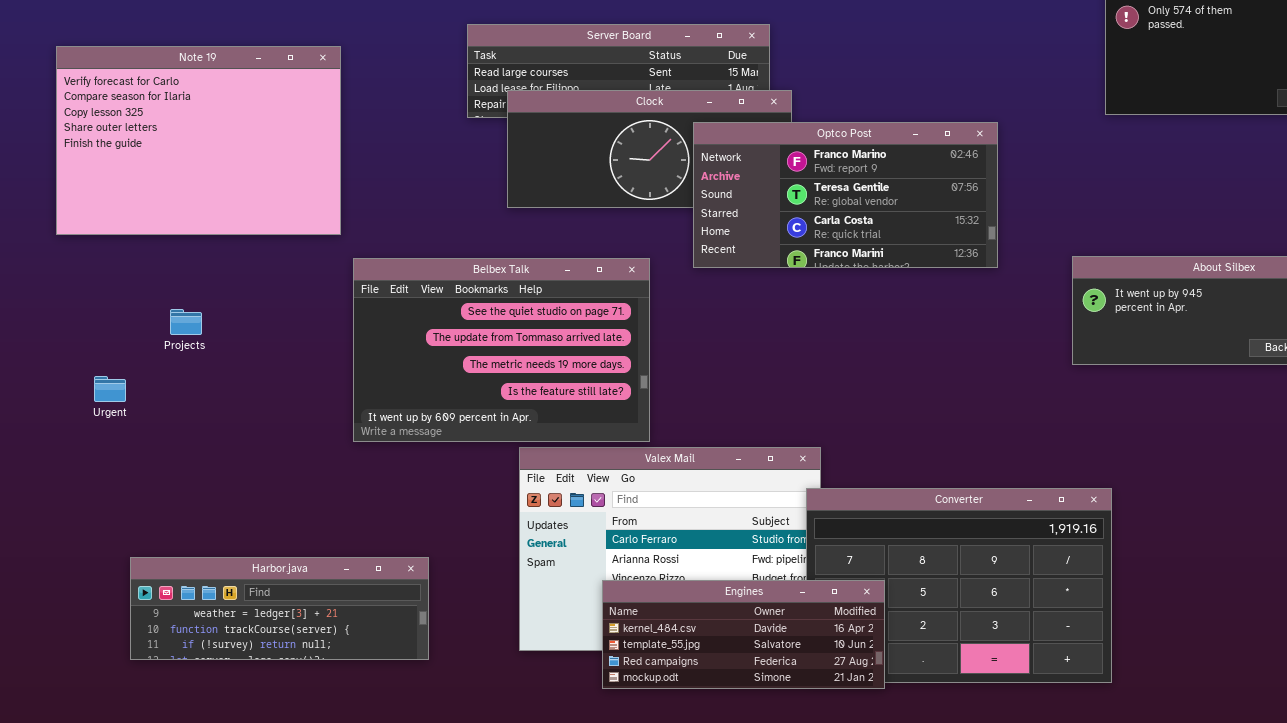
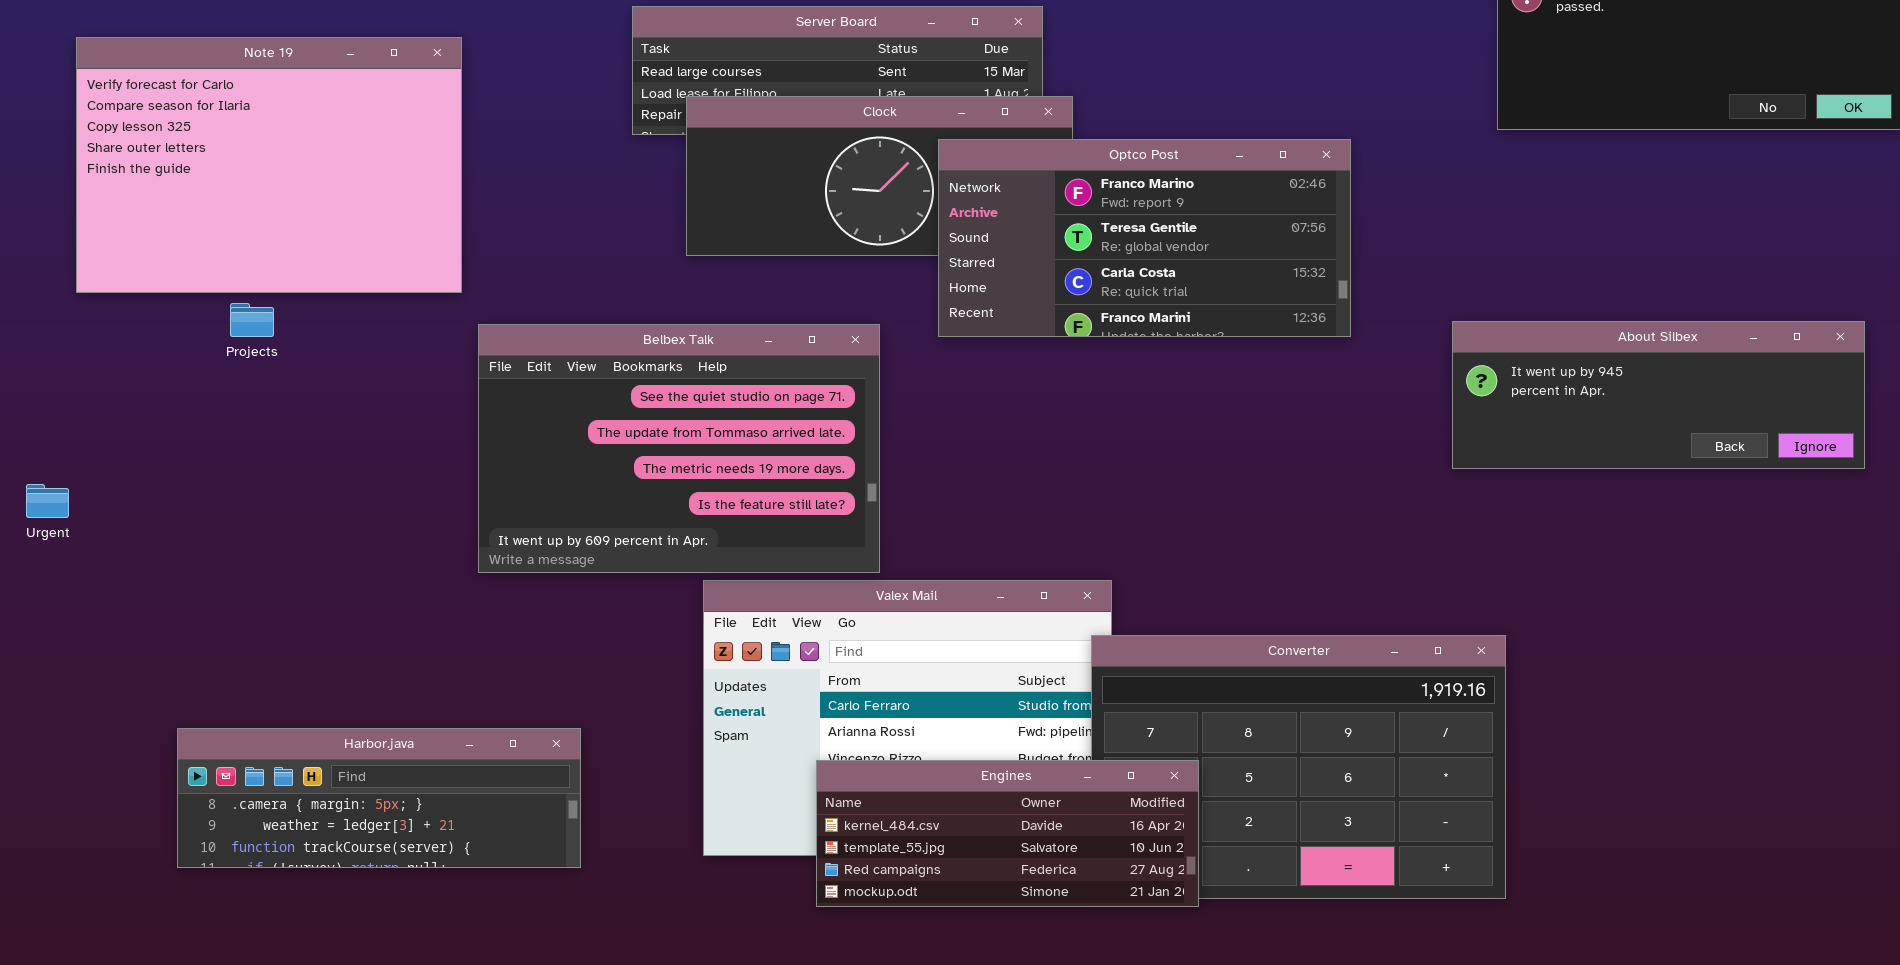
Projects: [170,309,202,335] -> [230,303,274,337], moved
Urgent: [94,376,126,402] -> [26,484,69,518], moved
Harbor.java: [130,557,429,660] -> [177,728,581,868], scrolled up 1 row

